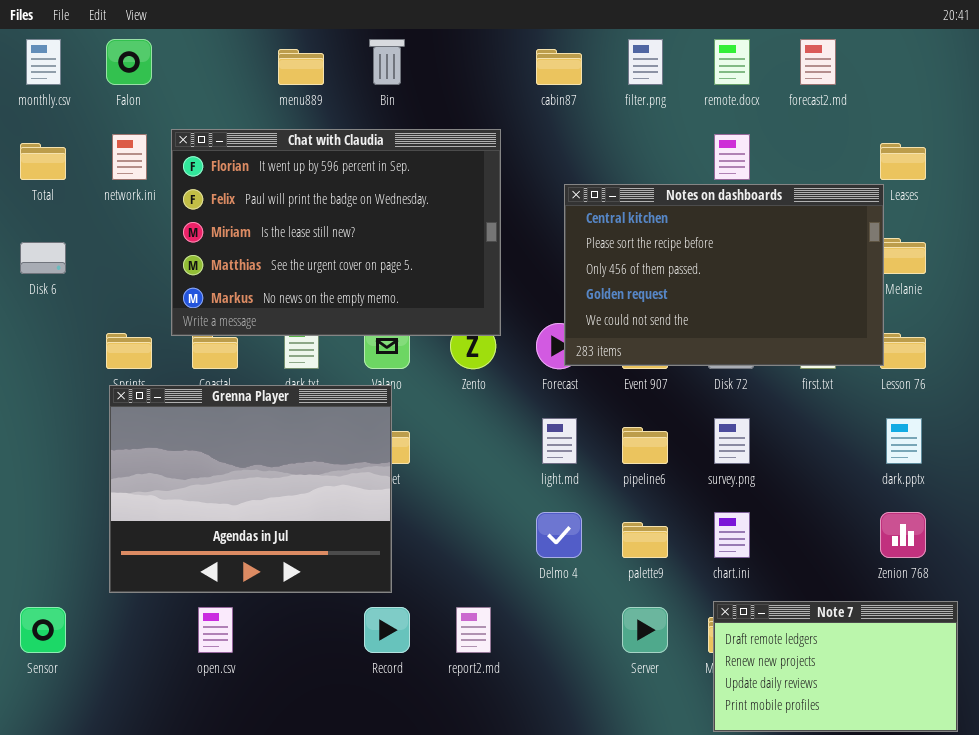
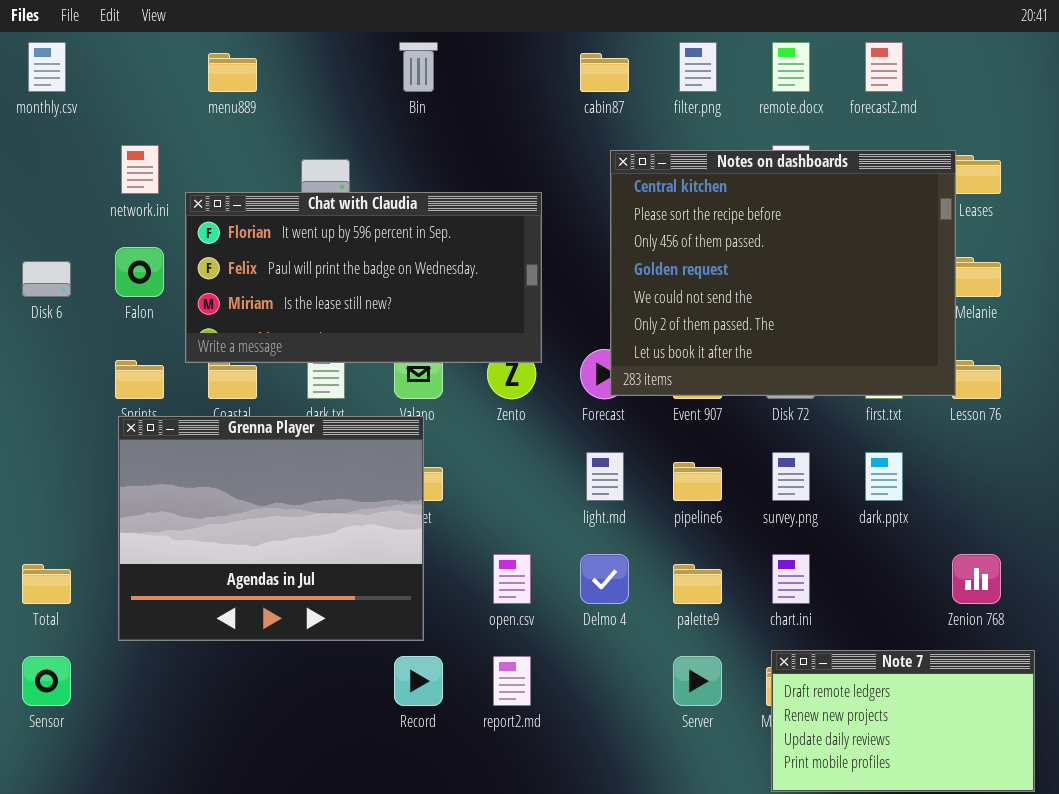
Falon: [106,39,152,85] -> [115,247,164,297], moved
menu889: [278,49,324,85] -> [208,53,257,92], moved
Chat with Claudia: [171,129,501,336] -> [185,192,542,363], resized
Total: [20,143,66,180] -> [22,564,71,604], moved
Notes on dashboards: [564,184,884,366] -> [610,150,956,396], resized
dark.pptx: [886,418,922,464] -> [865,452,903,501], moved
open.csv: [198,607,233,653] -> [493,554,531,604], moved

